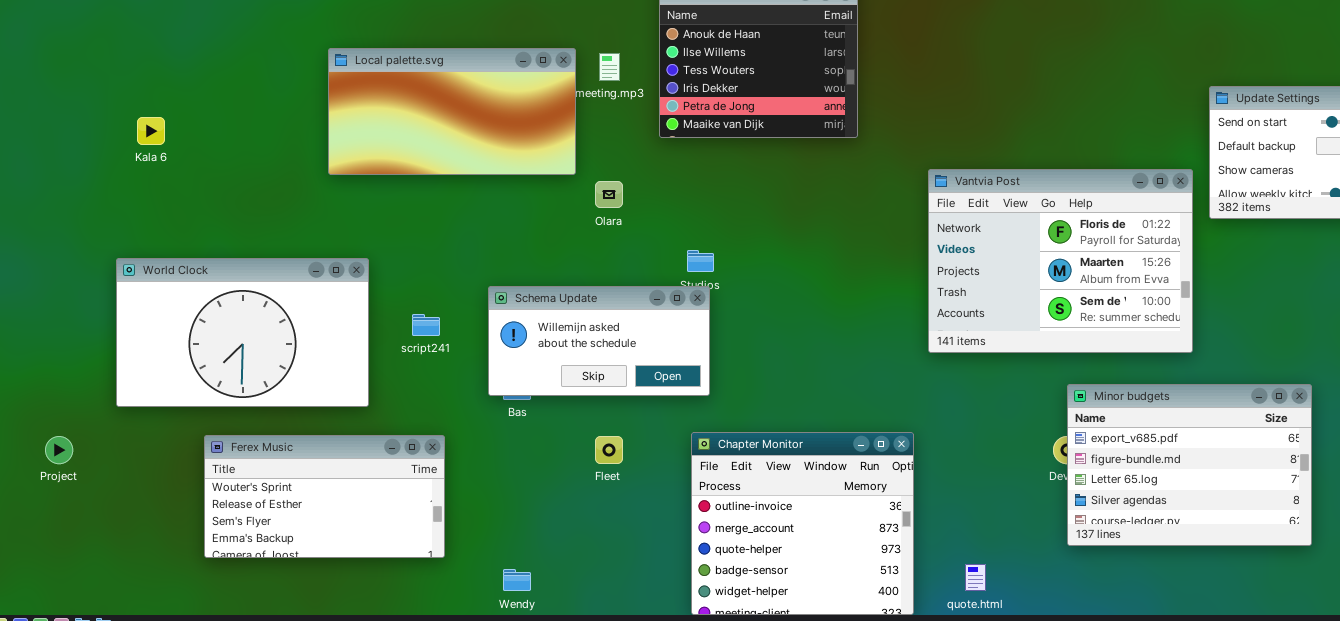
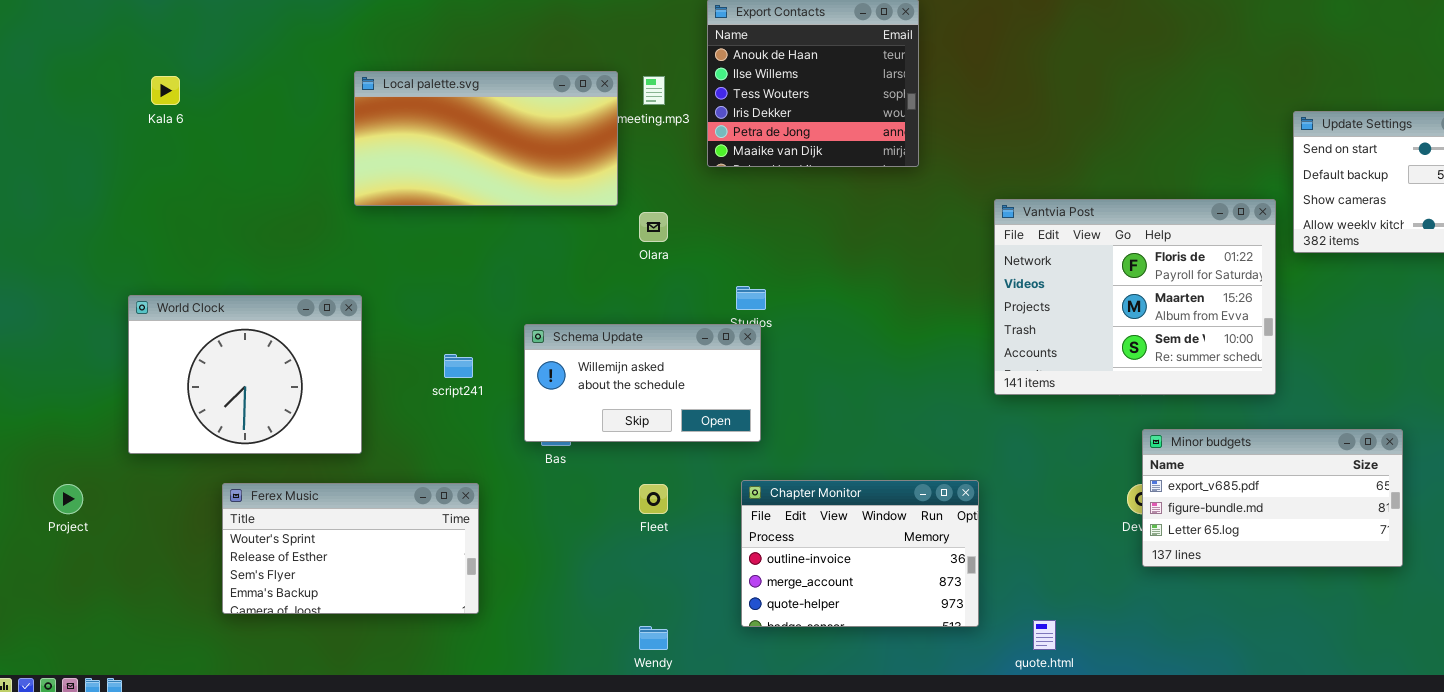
Kala 6: [137,117,165,145] -> [151,76,180,105], moved
World Clock: [116,258,369,407] -> [128,295,362,454], resized
Minor budgets: [1067,384,1312,546] -> [1142,429,1403,567], resized
Chapter Monitor: [691,432,914,615] -> [741,480,979,627], resized
Wendy: [503,569,531,591] -> [639,626,668,650], moved

